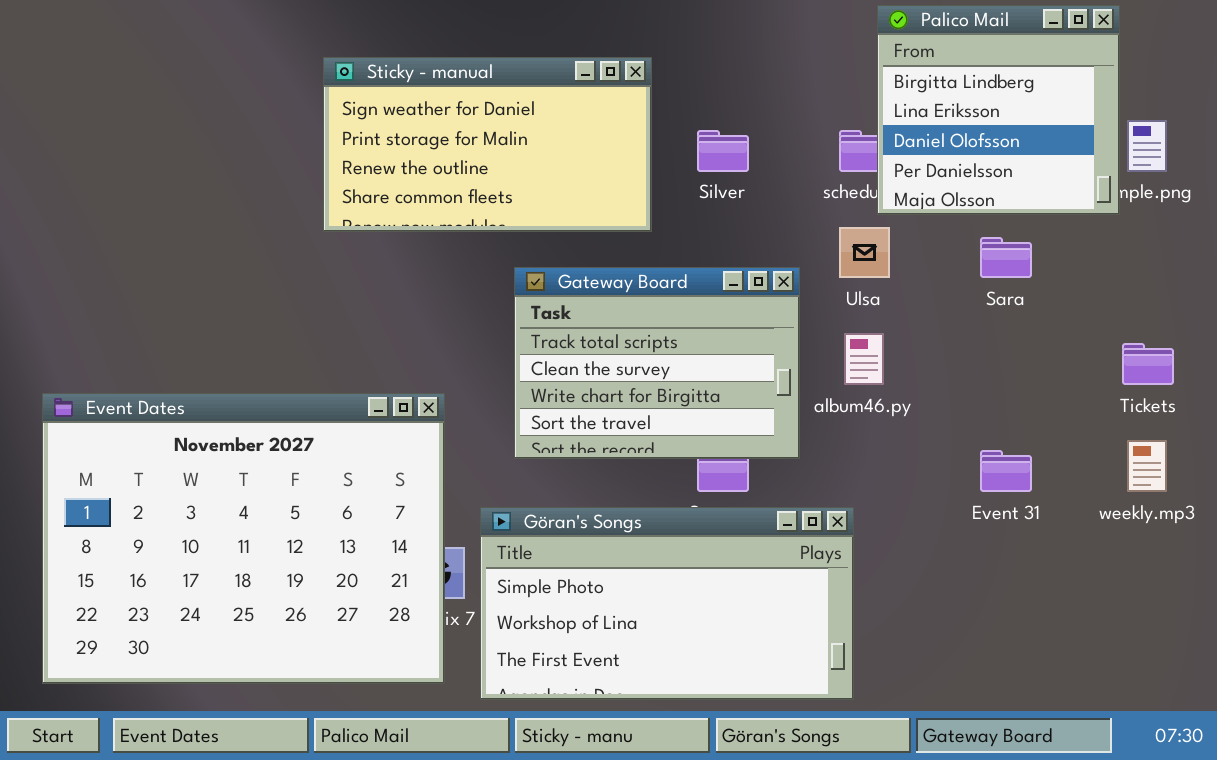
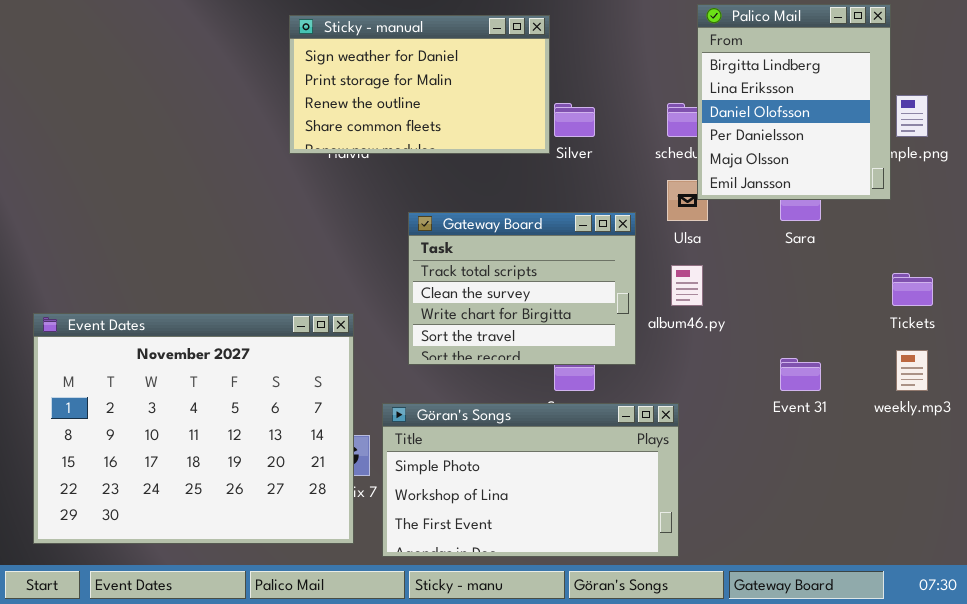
Palico Mail: [877,5,1120,215] -> [697,4,891,200], resized
Sticky - manual: [323,57,652,232] -> [289,15,550,154], moved

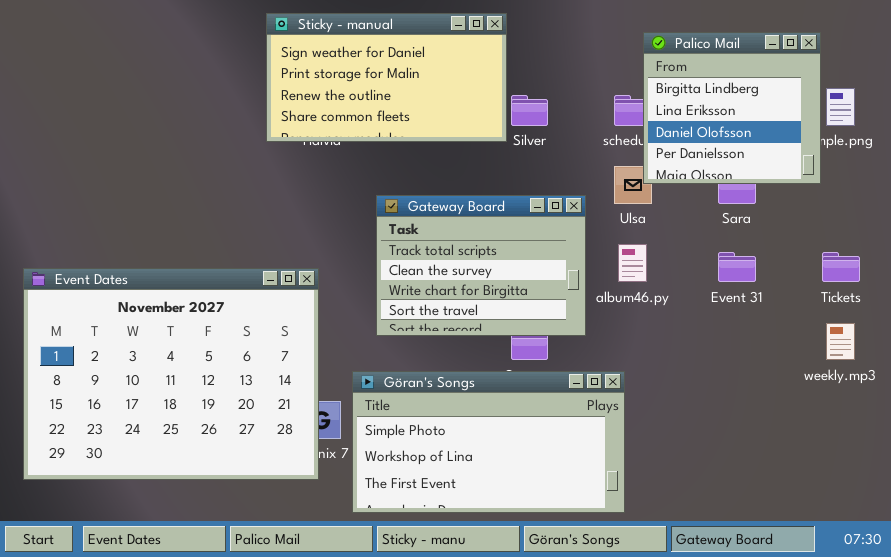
Palico Mail: [697,4,891,200] -> [643,32,821,184], resized
Event Dates: [33,313,354,544] -> [23,268,319,480], moved
Event 31: [780,358,821,391] -> [718,252,756,282], moved

